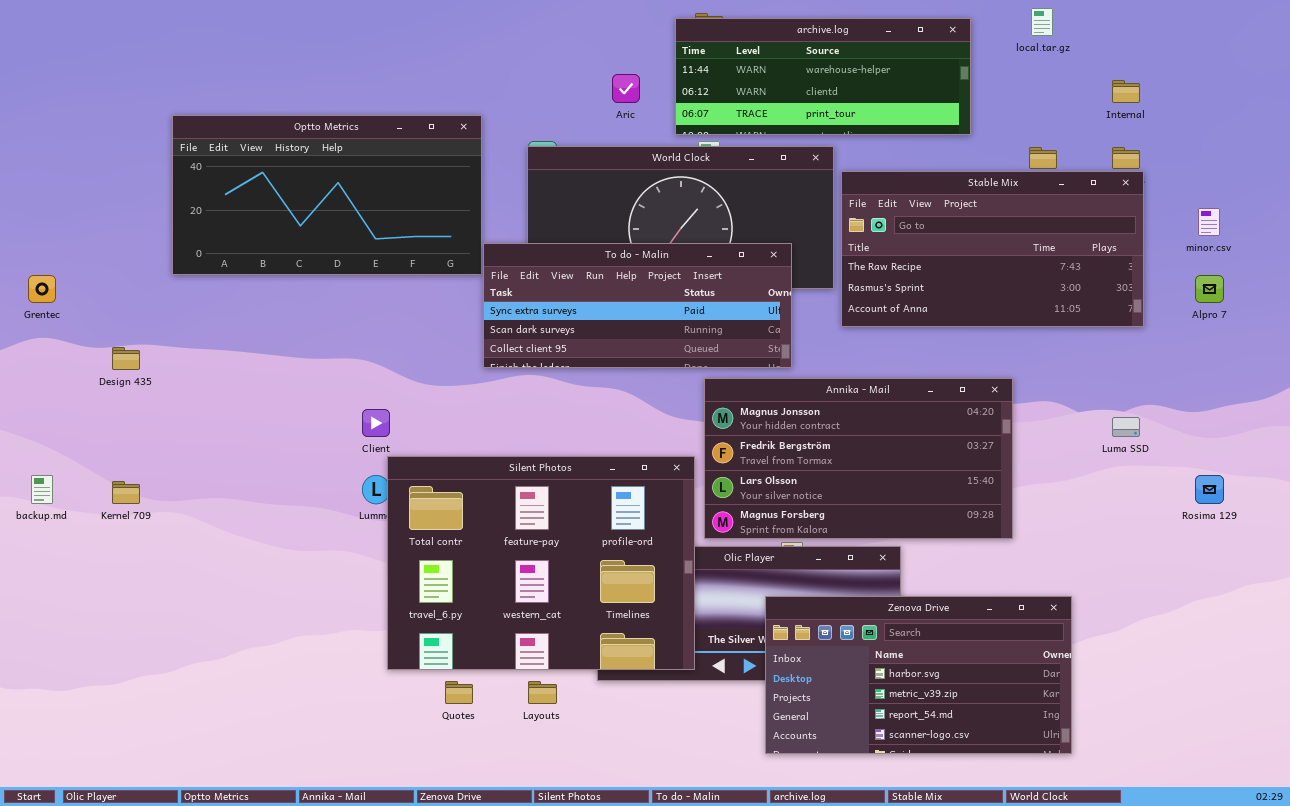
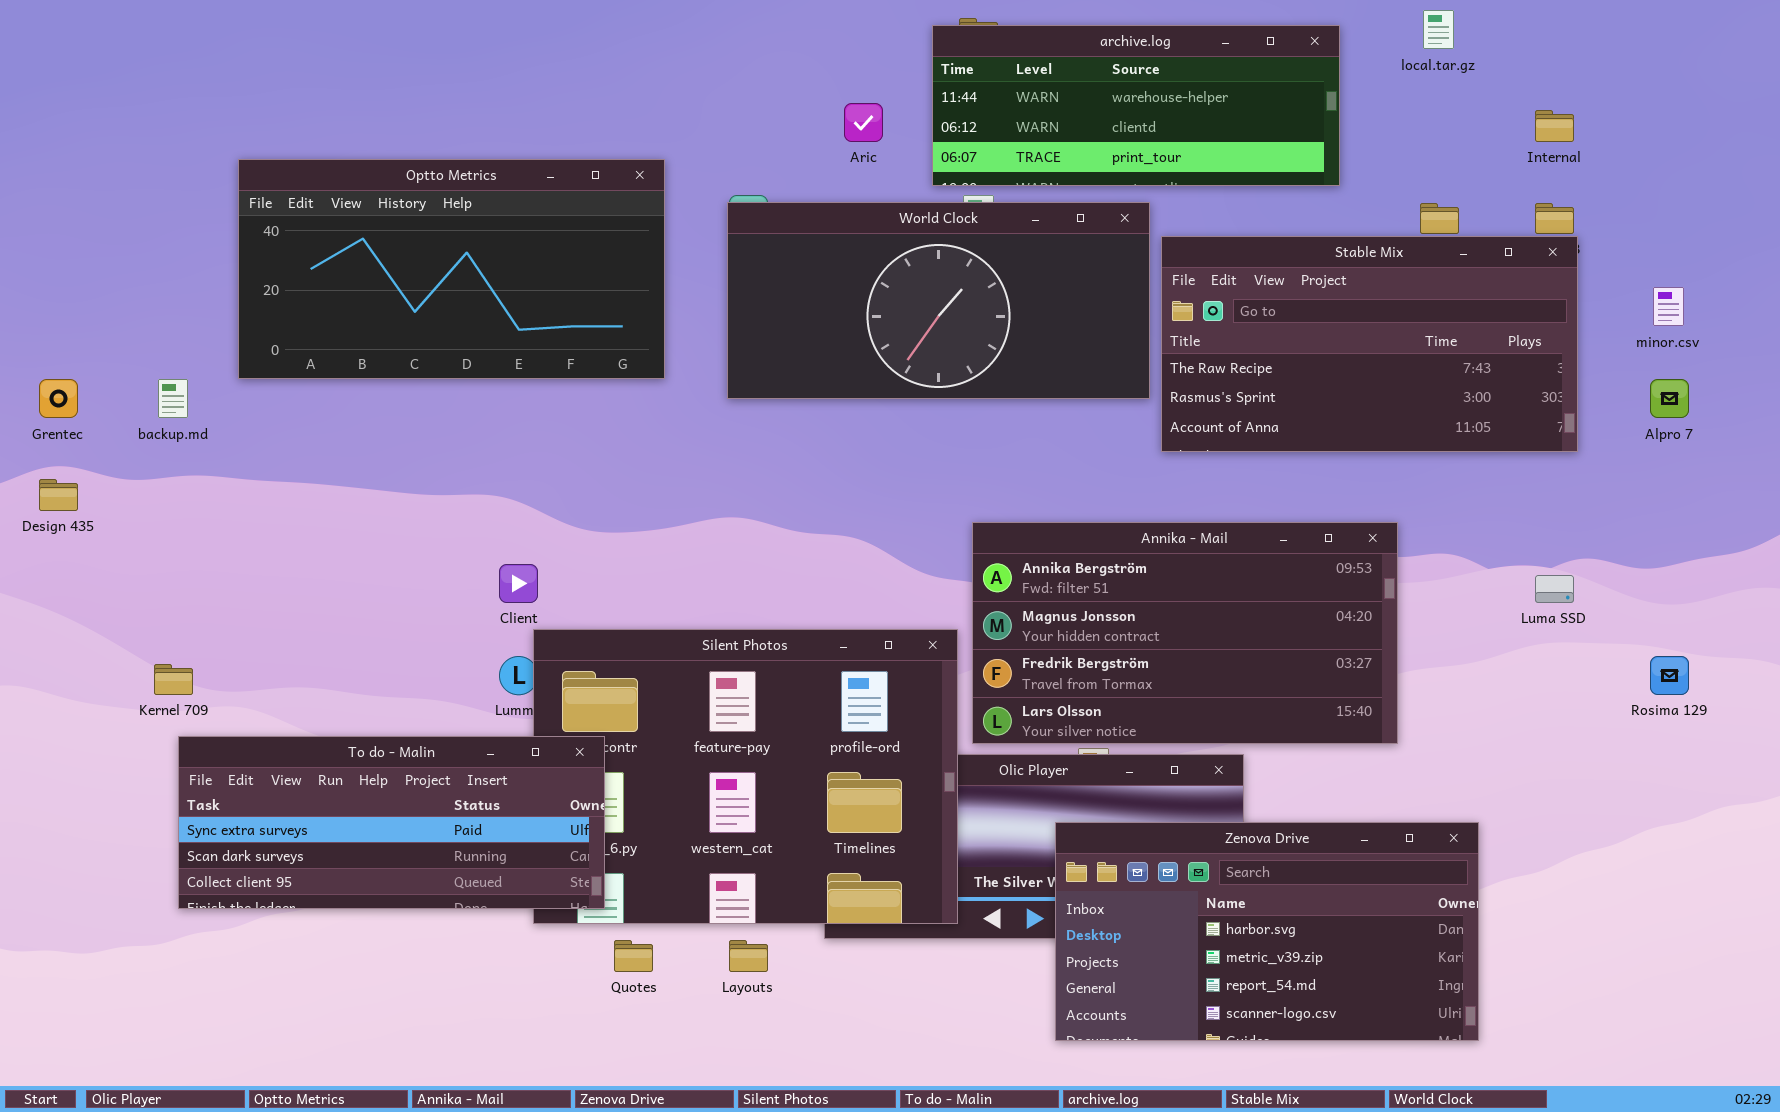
To do - Malin: [483,243,792,368] -> [178,736,605,909], moved
Design 435: [112,347,140,370] -> [39,479,78,511], moved
Annika - Mail: [704,378,1013,539] -> [972,522,1398,744], scrolled up 1 row
backup.md: [31,475,53,504] -> [158,379,188,418], moved

